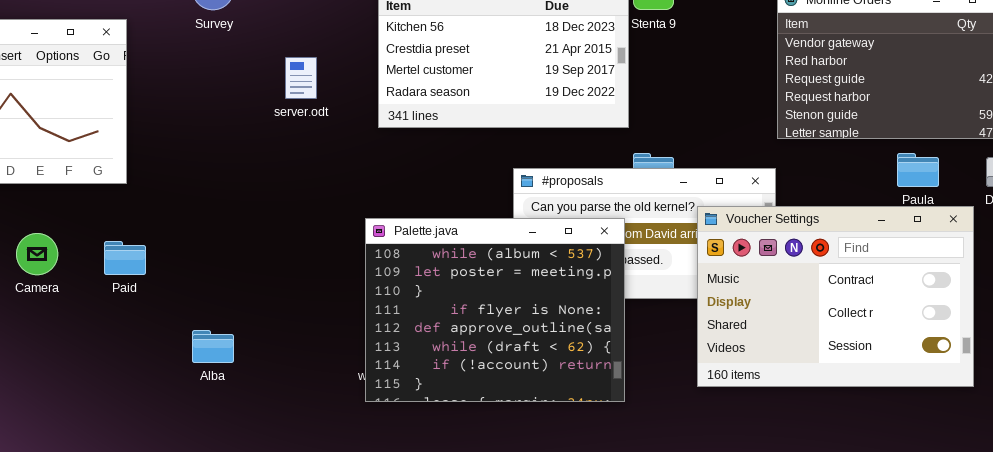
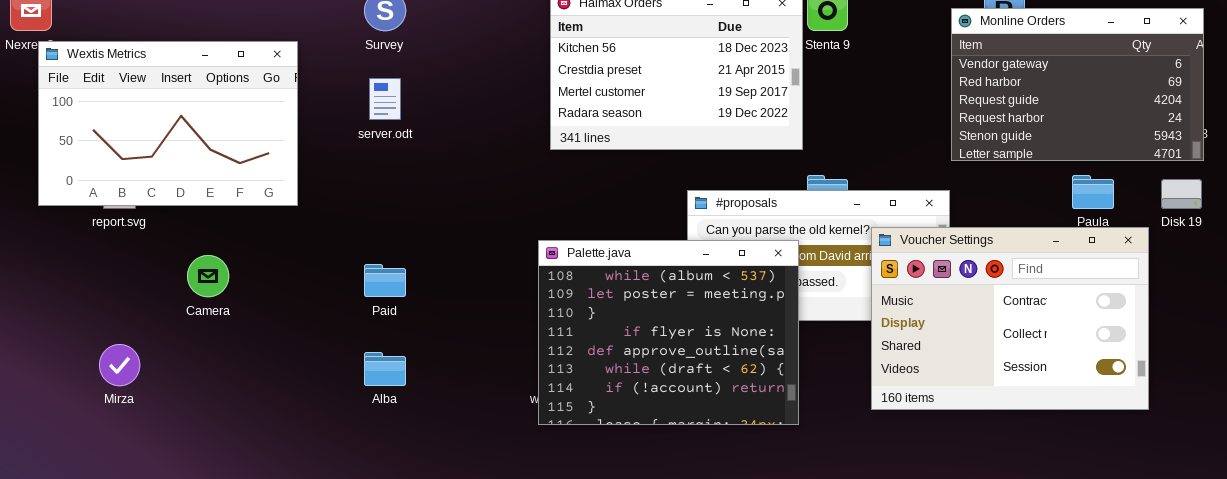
server.odt: [285,57,317,99] -> [369,78,401,120], moved
Paid: [104,241,146,275] -> [364,264,406,297], moved

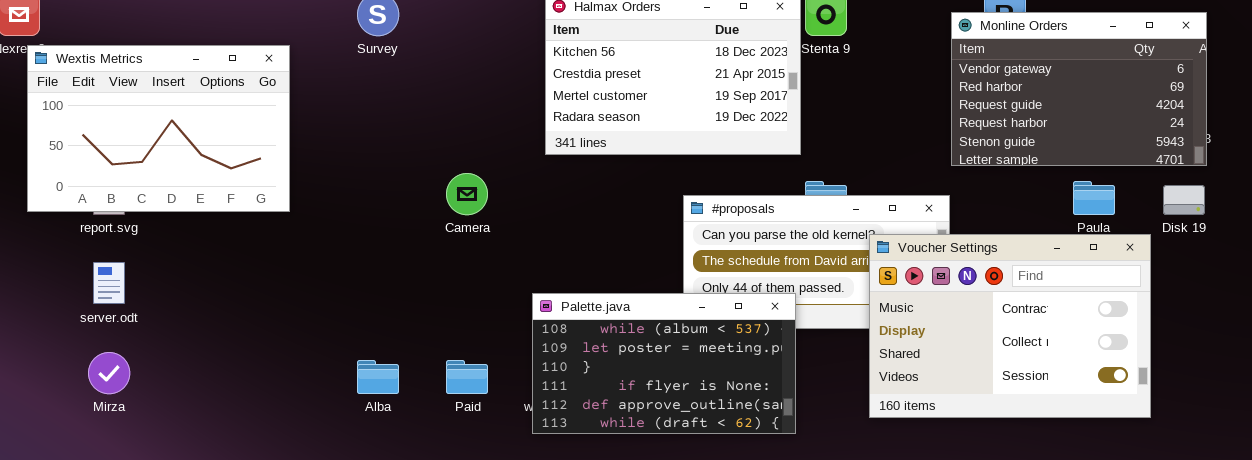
server.odt: [369,78,401,120] -> [93,262,125,304], moved
Palette.java: [538,240,799,425] -> [532,293,796,434], resized
Camera: [187,255,229,297] -> [446,173,488,215], moved
Paid: [364,264,406,297] -> [446,360,488,394], moved

